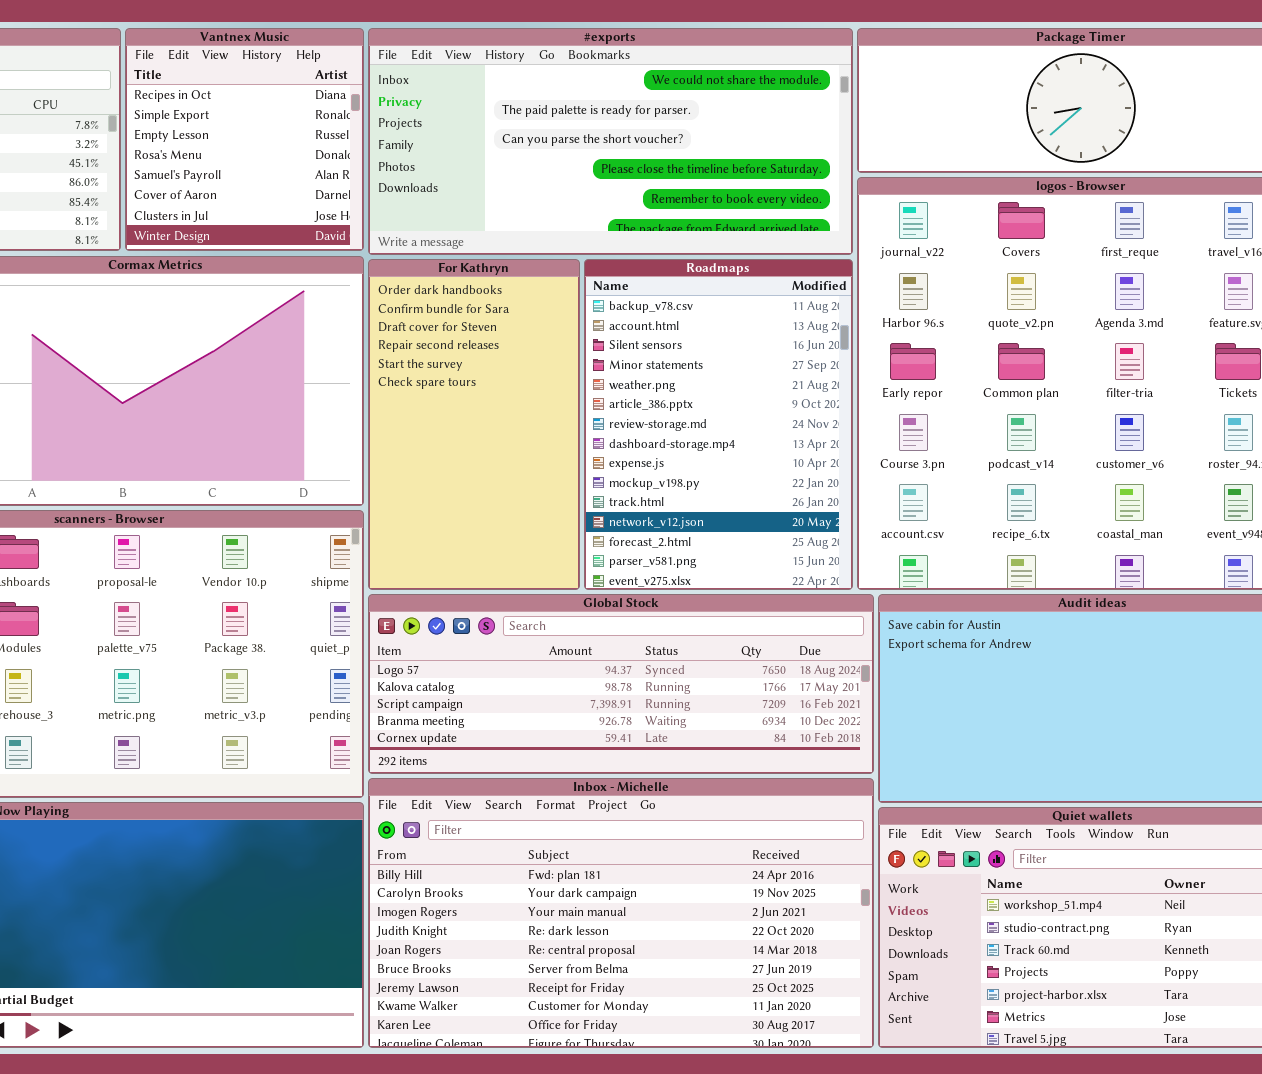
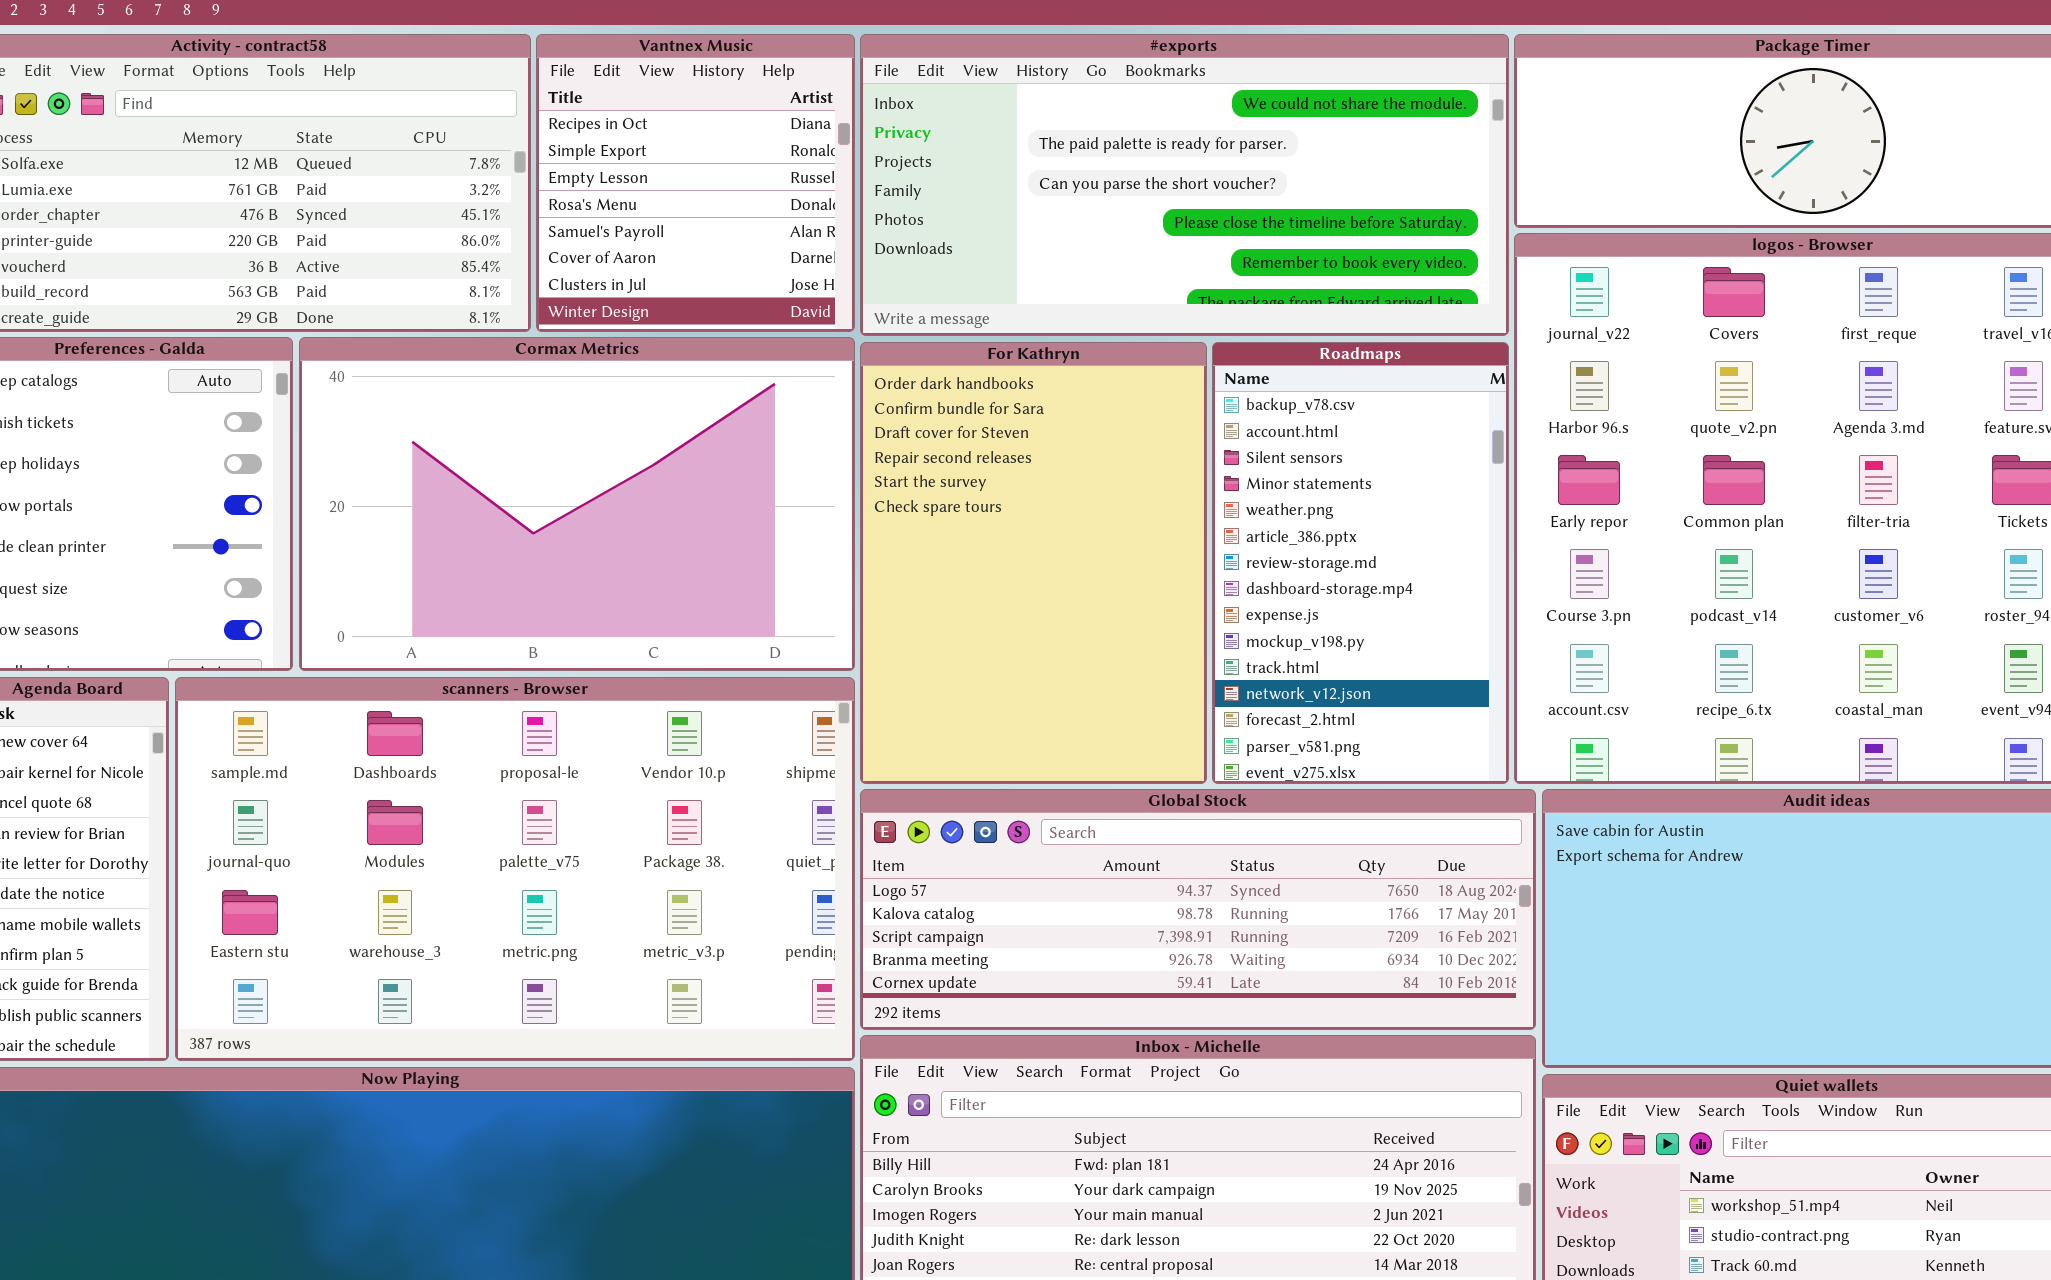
For Kathryn: [368,259,580,590] -> [860,342,1207,784], resized
Roadmaps: [584,259,853,590] -> [1212,342,1509,784], resized

